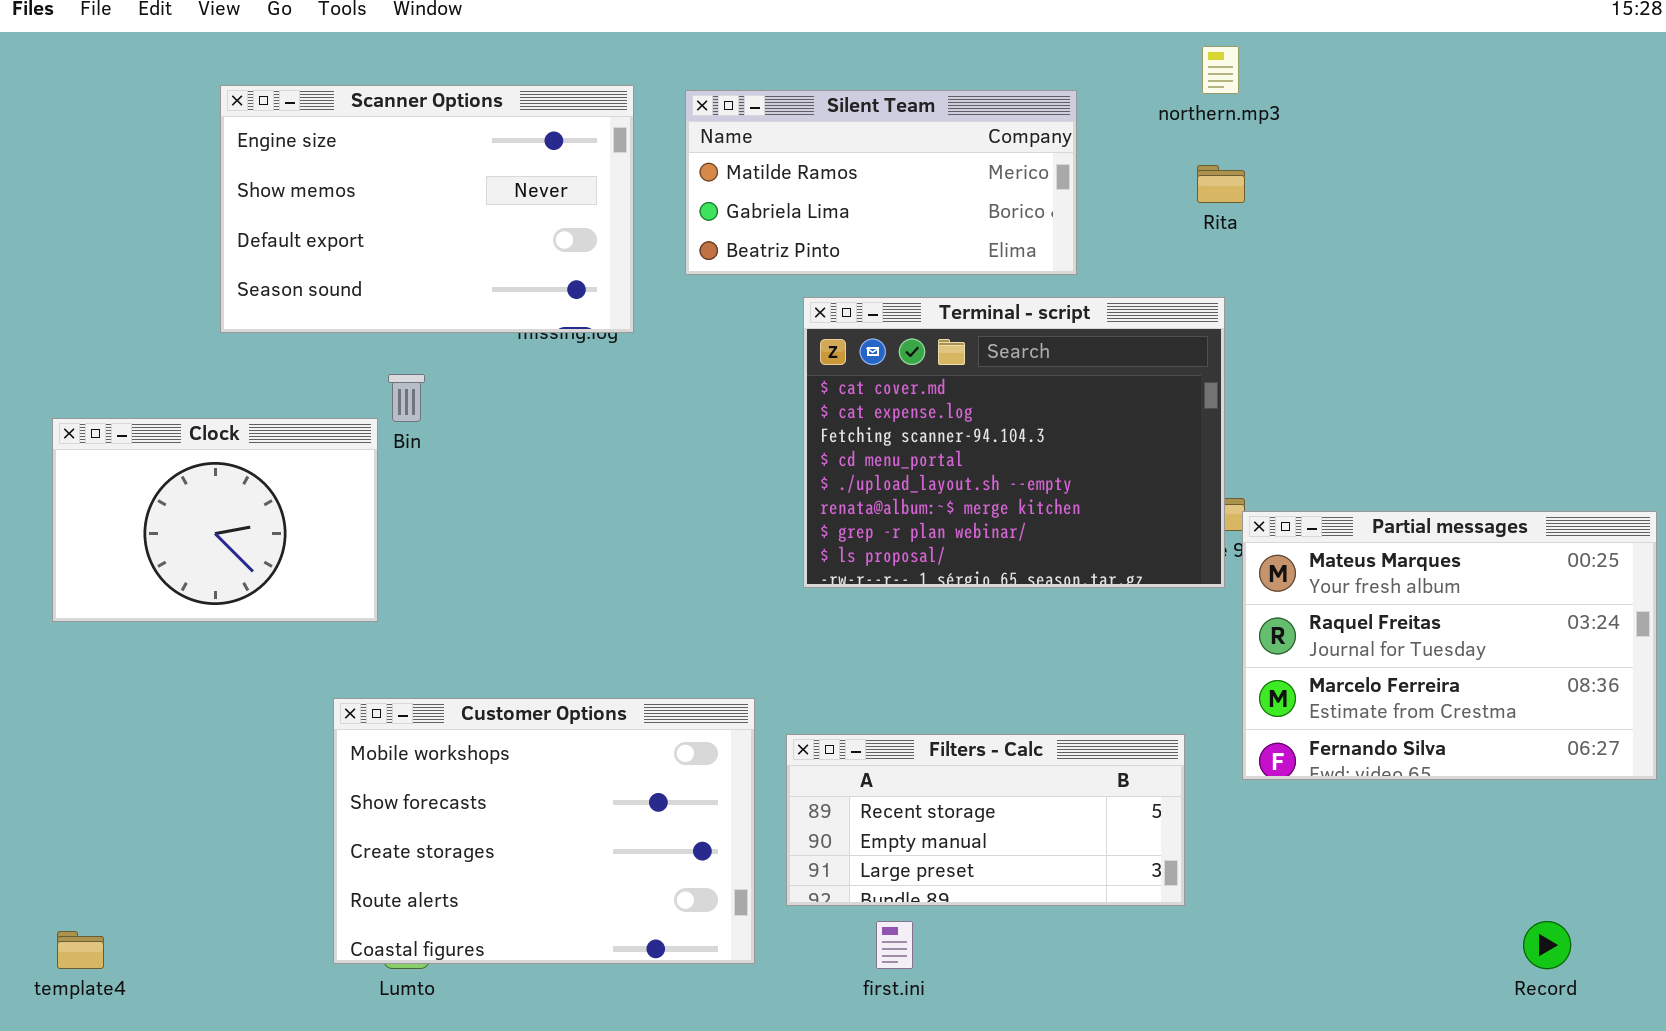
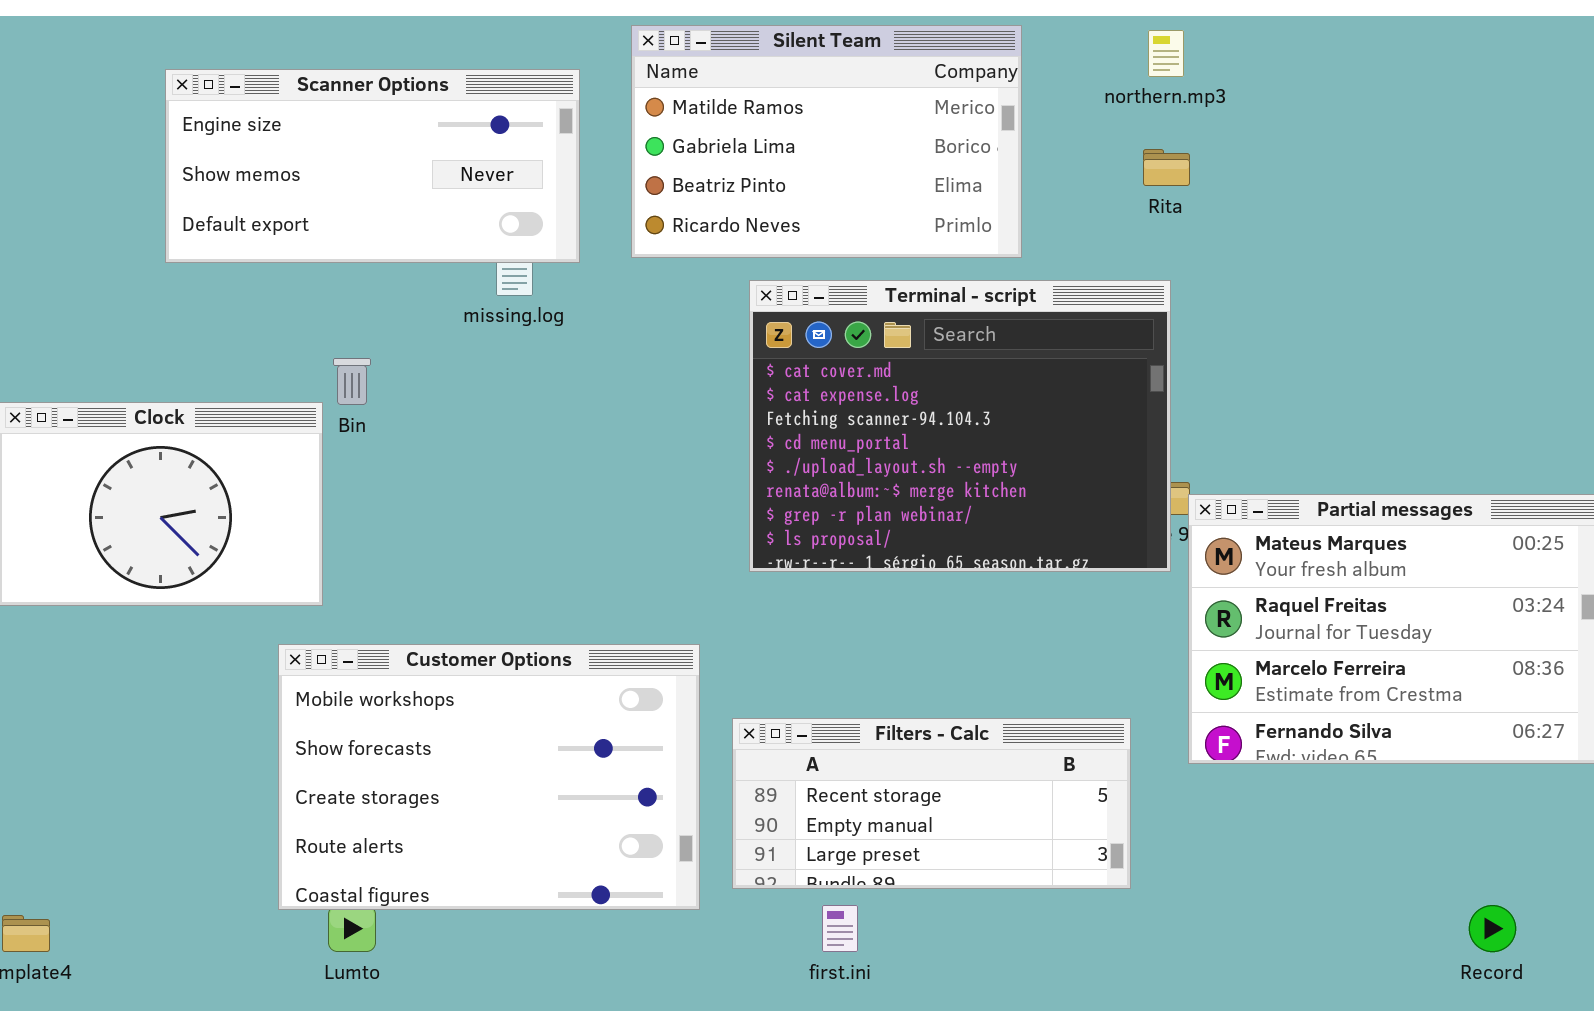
Scanner Options: [220,85,634,333] -> [165,69,580,263], resized
Silent Team: [685,90,1077,275] -> [631,25,1022,258], resized
Customer Options: [333,698,755,964] -> [278,644,700,910], moved

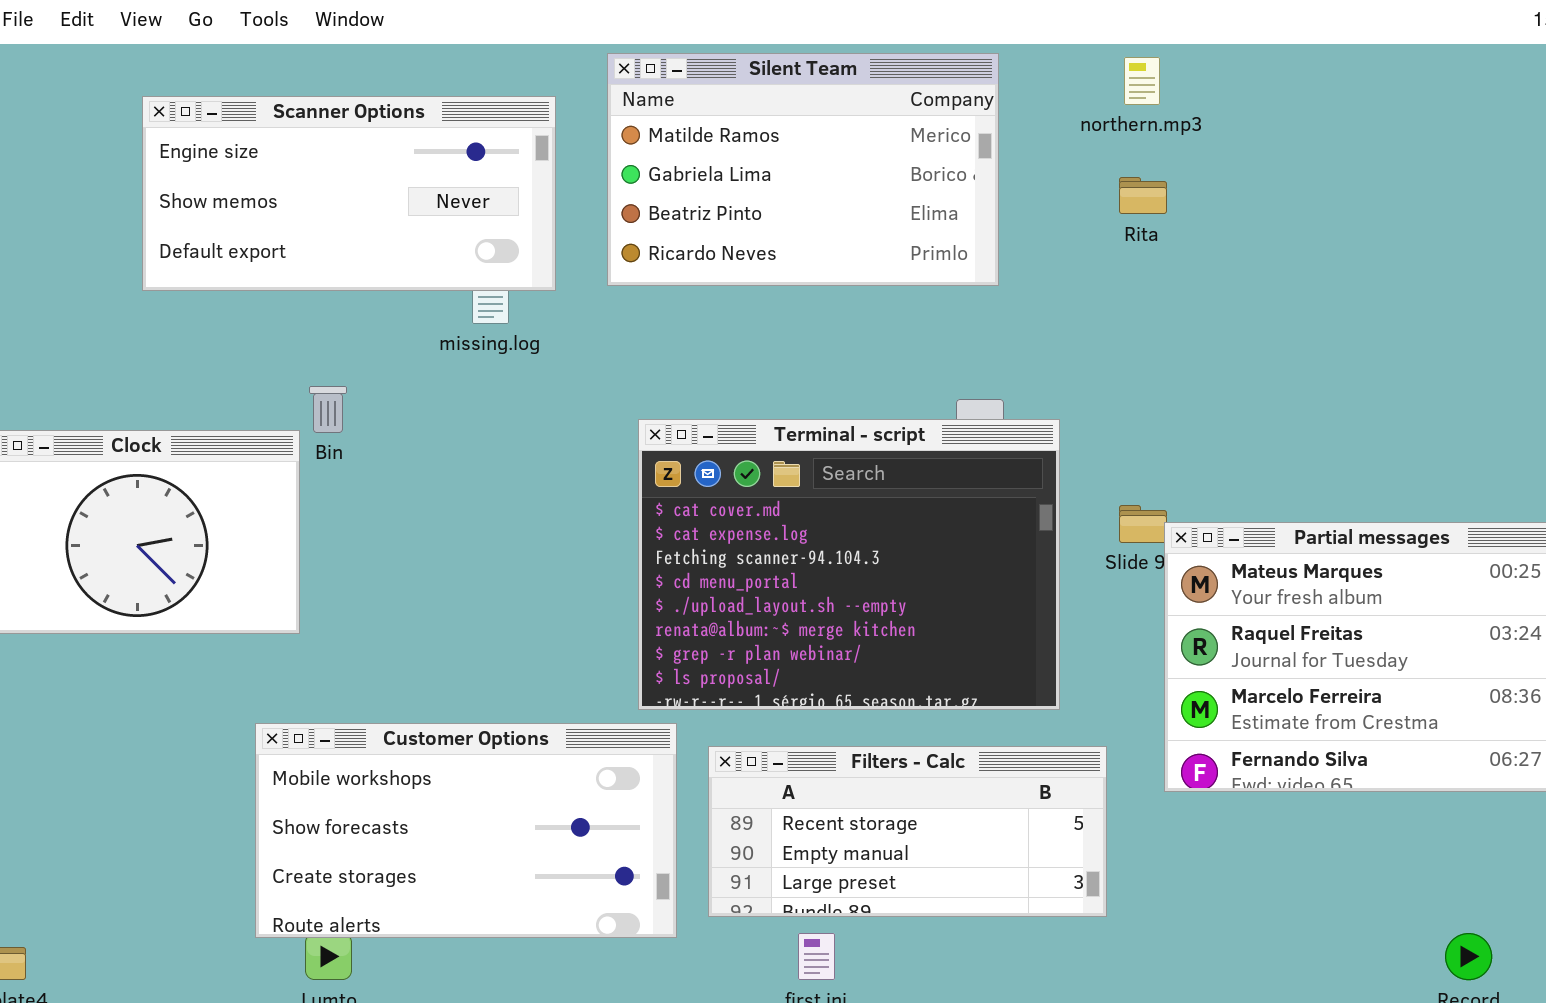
Terminal - script: [749,280,1171,572] -> [638,419,1060,710], moved
Customer Options: [278,644,700,910] -> [255,723,677,938], resized

